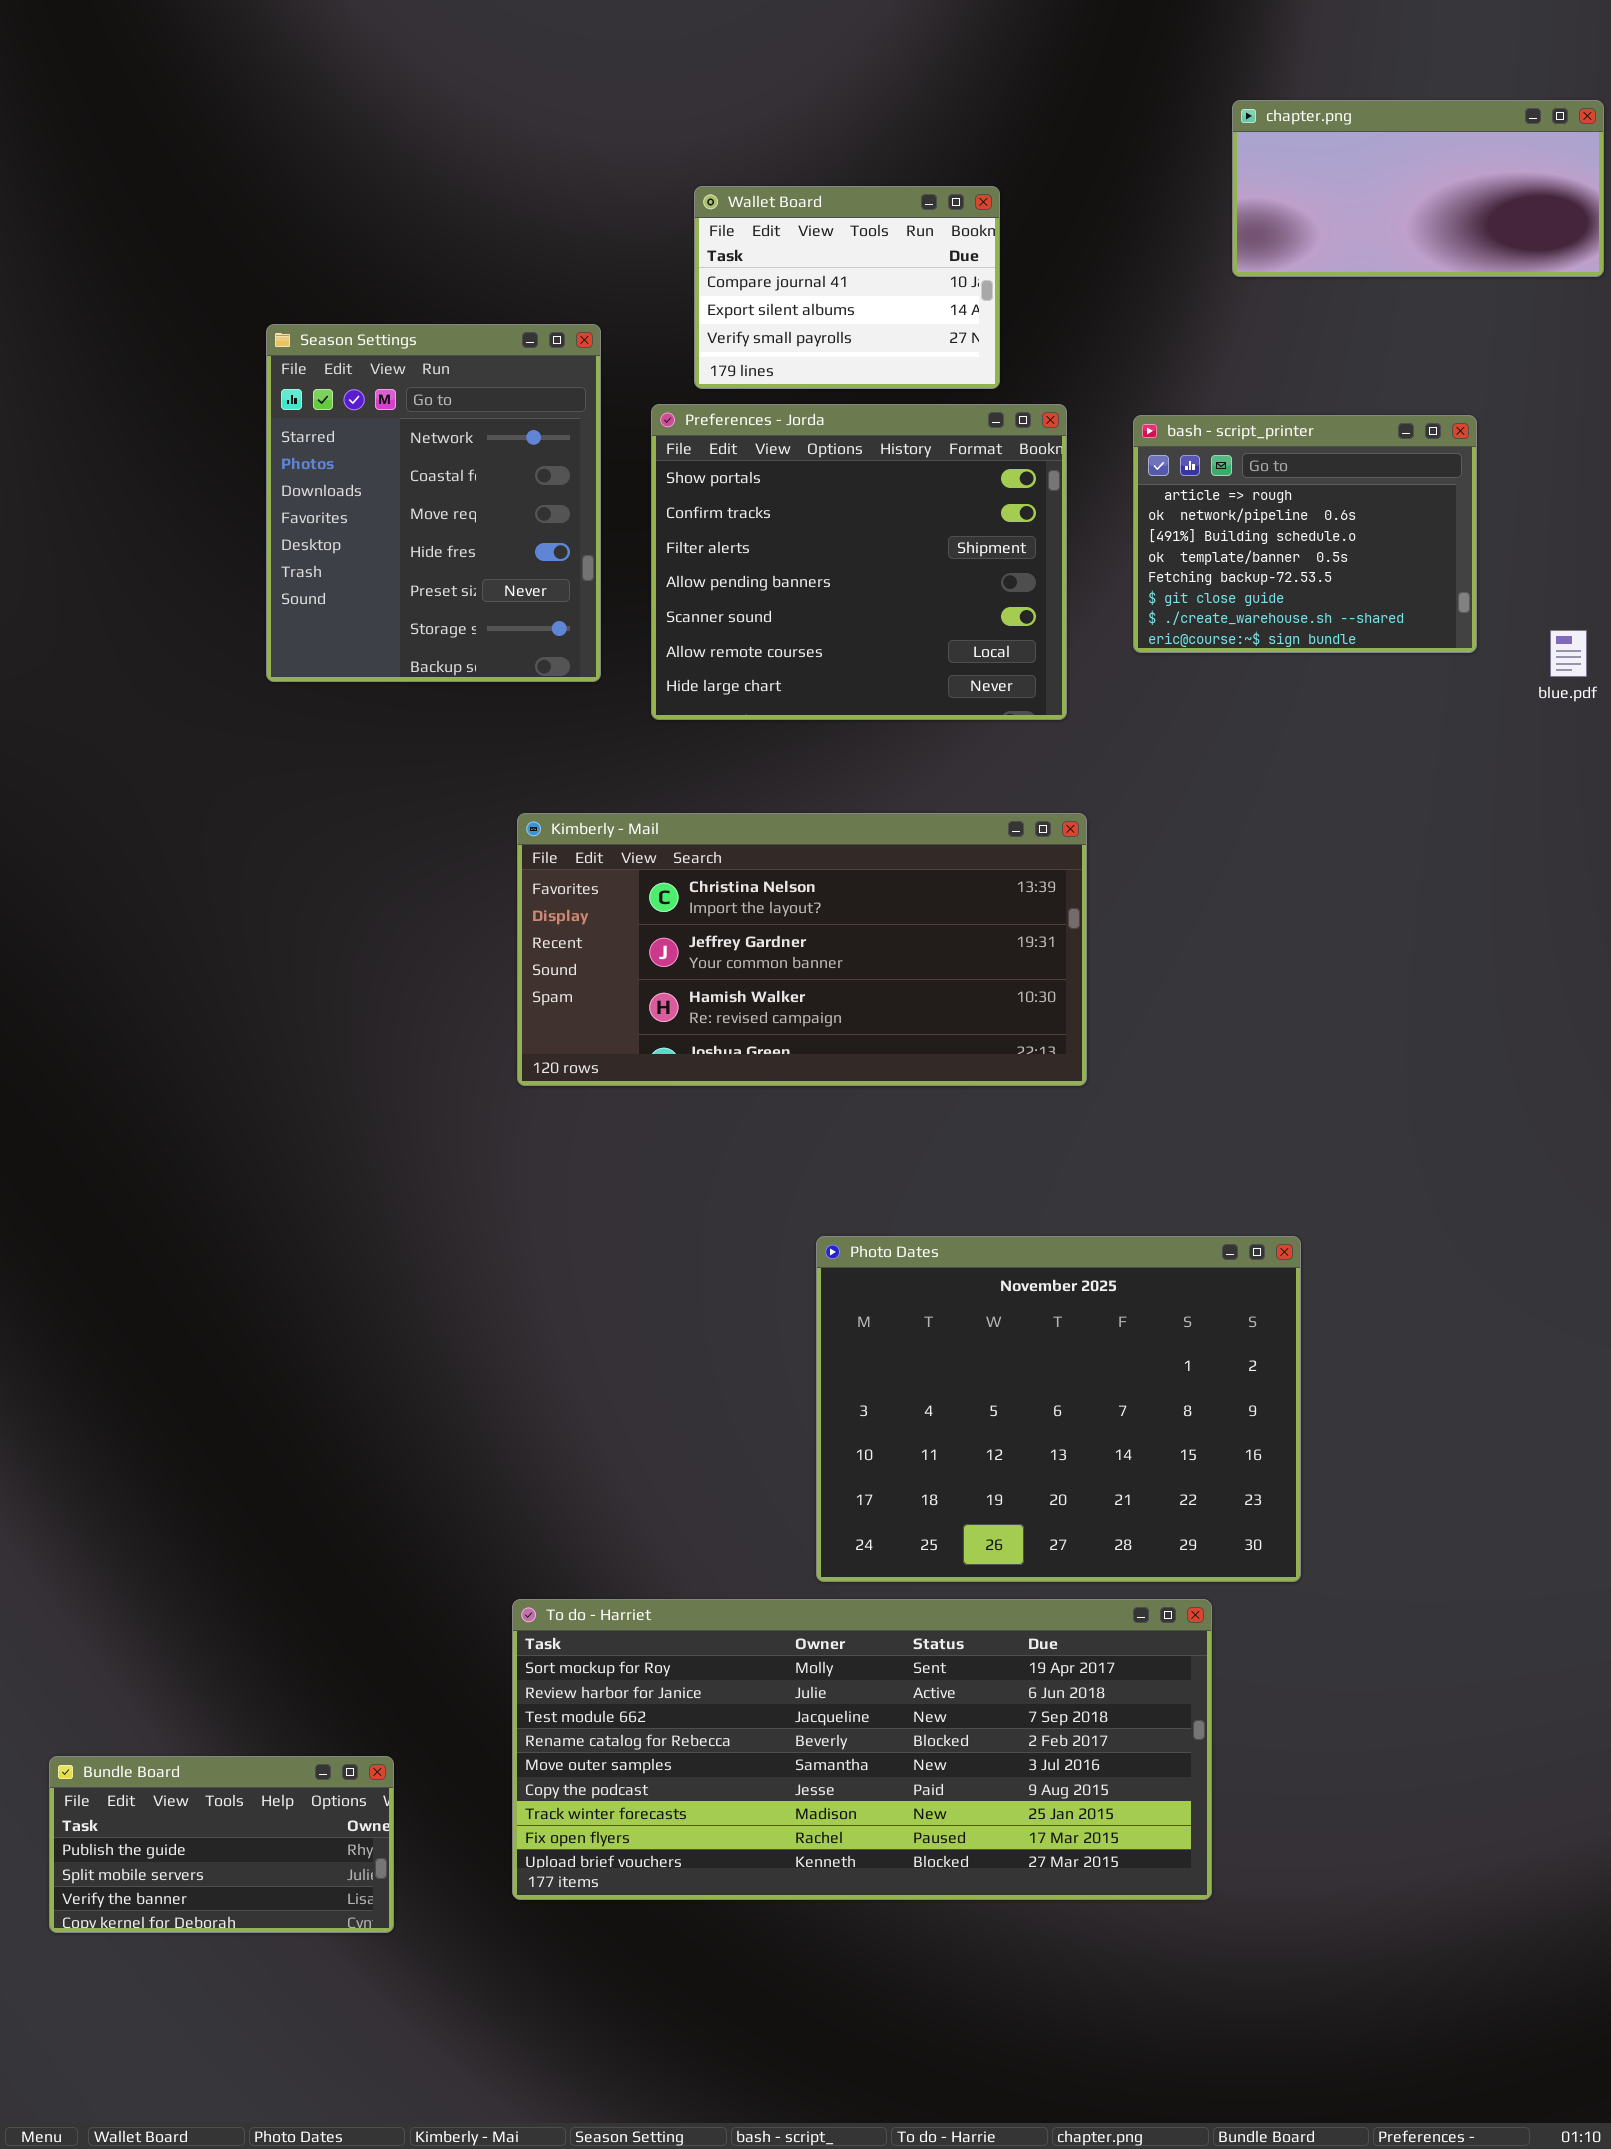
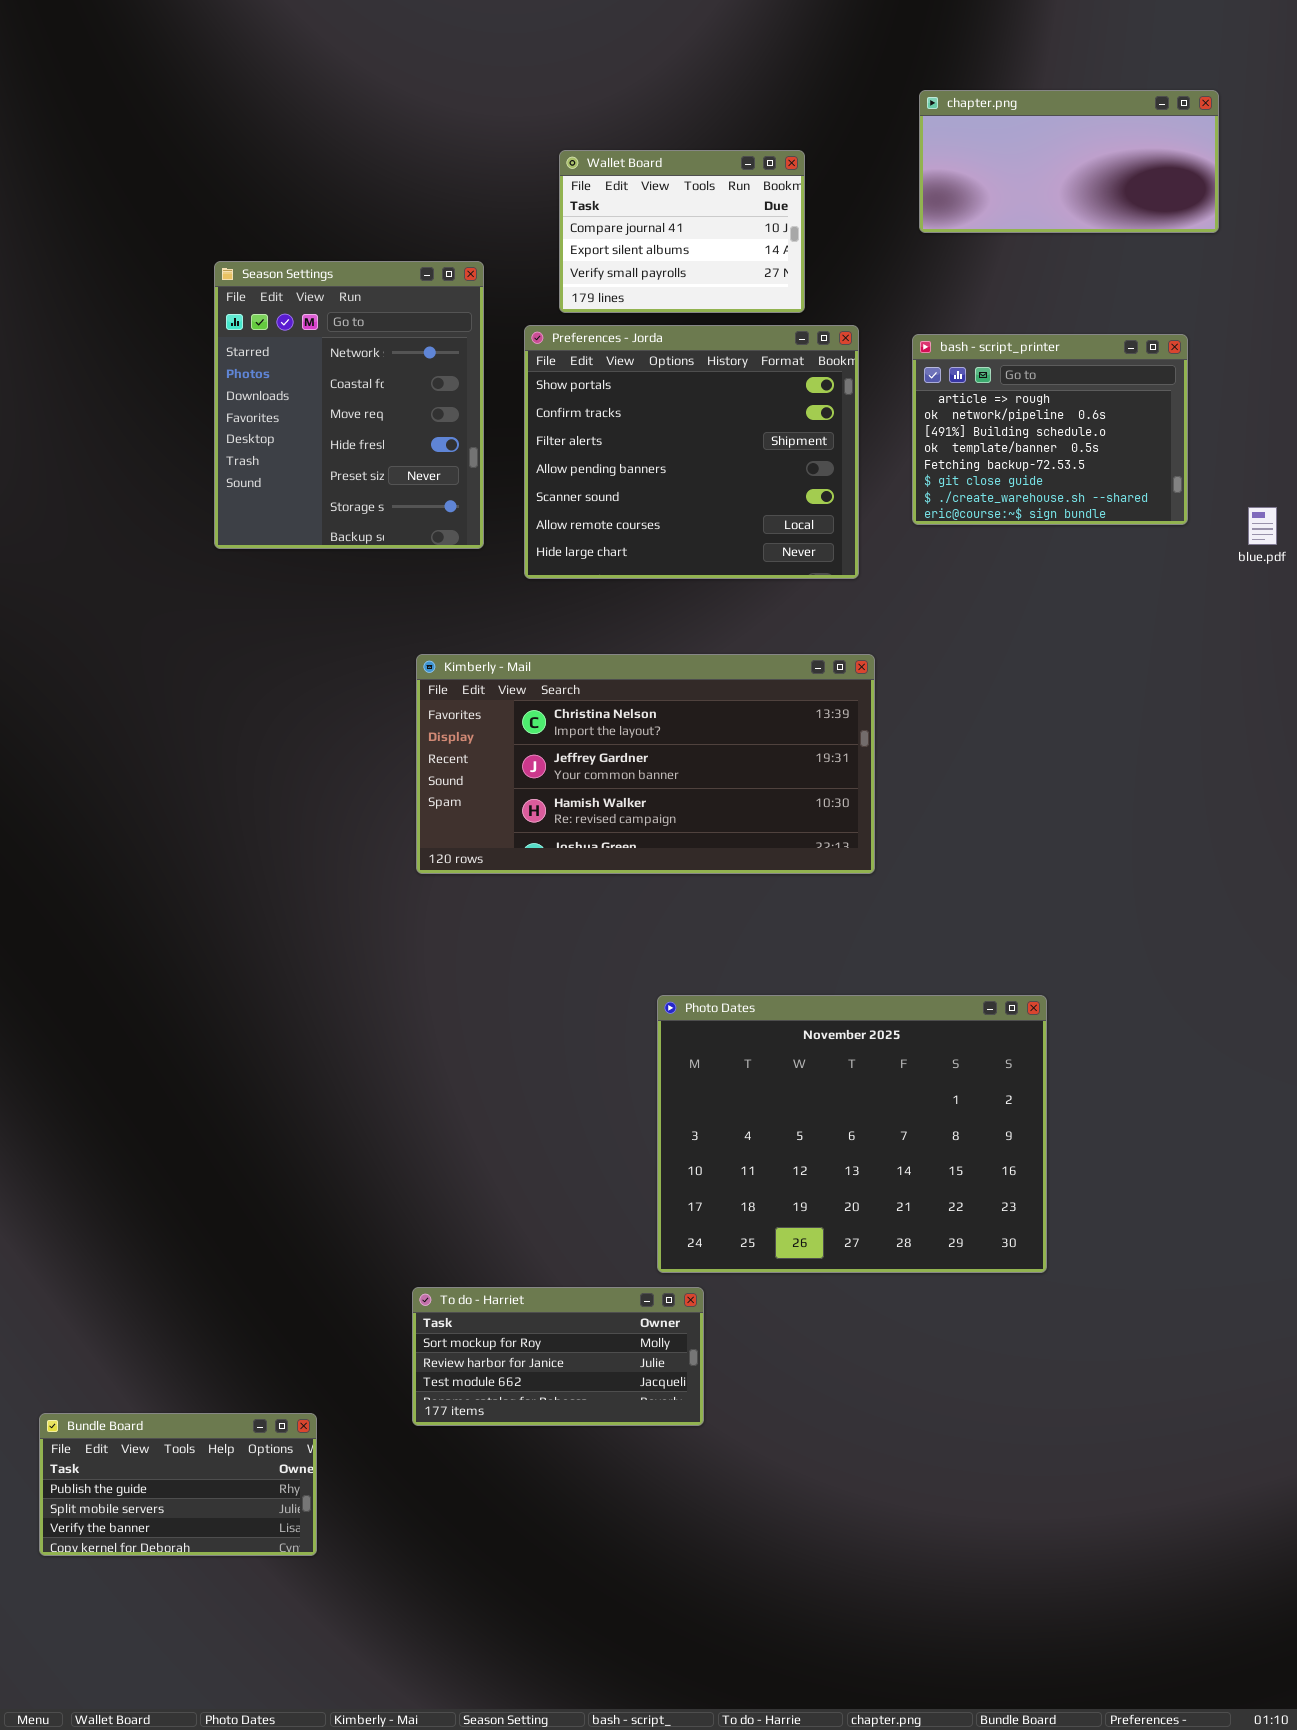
chapter.png: [1232,100,1604,277] -> [919,90,1219,233], moved
To do - Harriet: [512,1599,1212,1900] -> [412,1287,704,1426], resized

